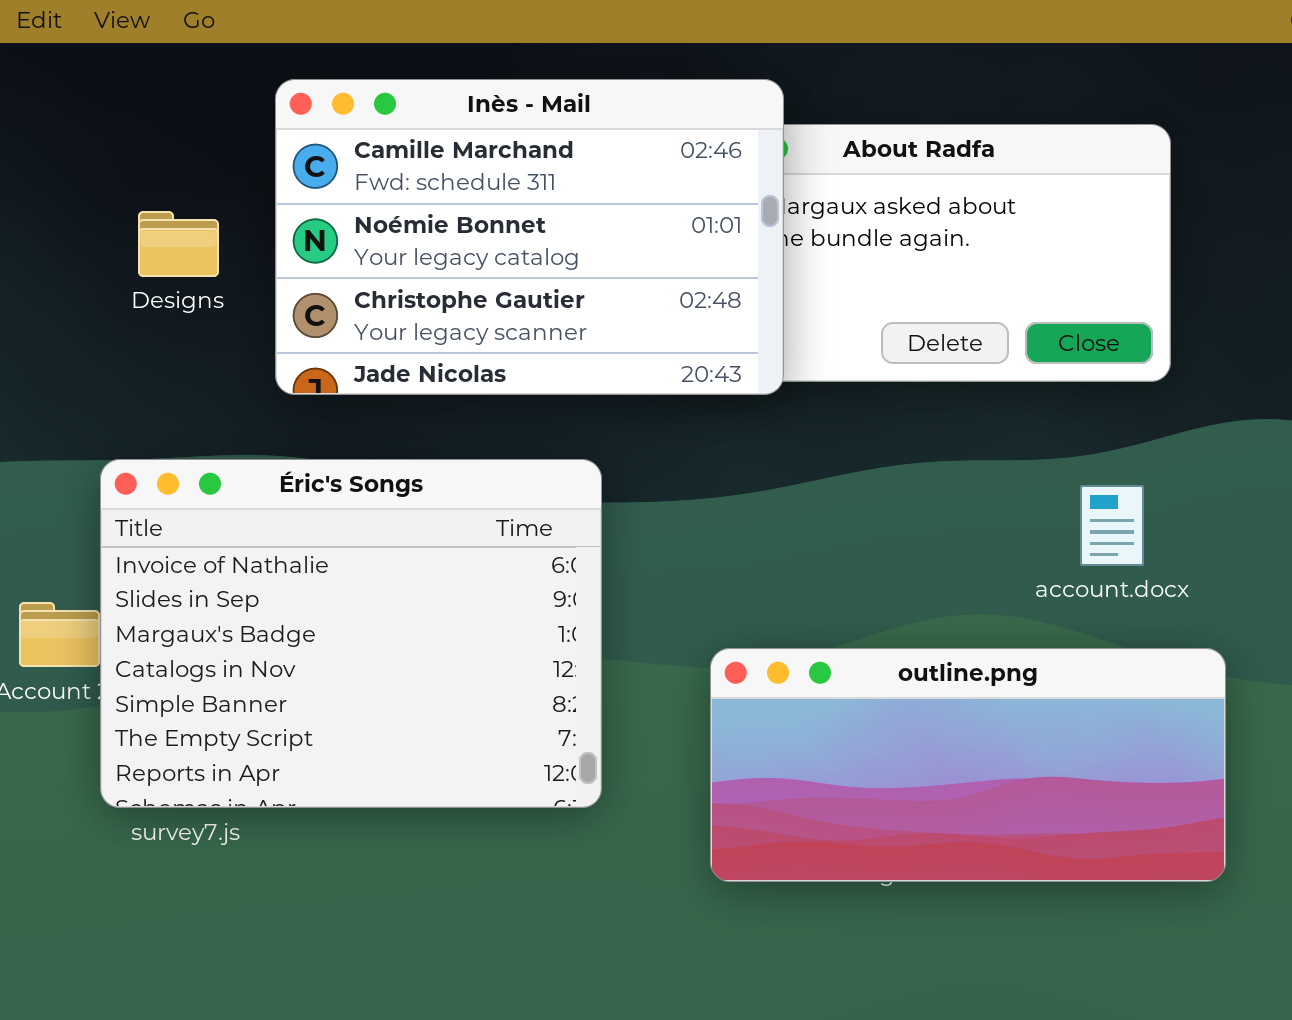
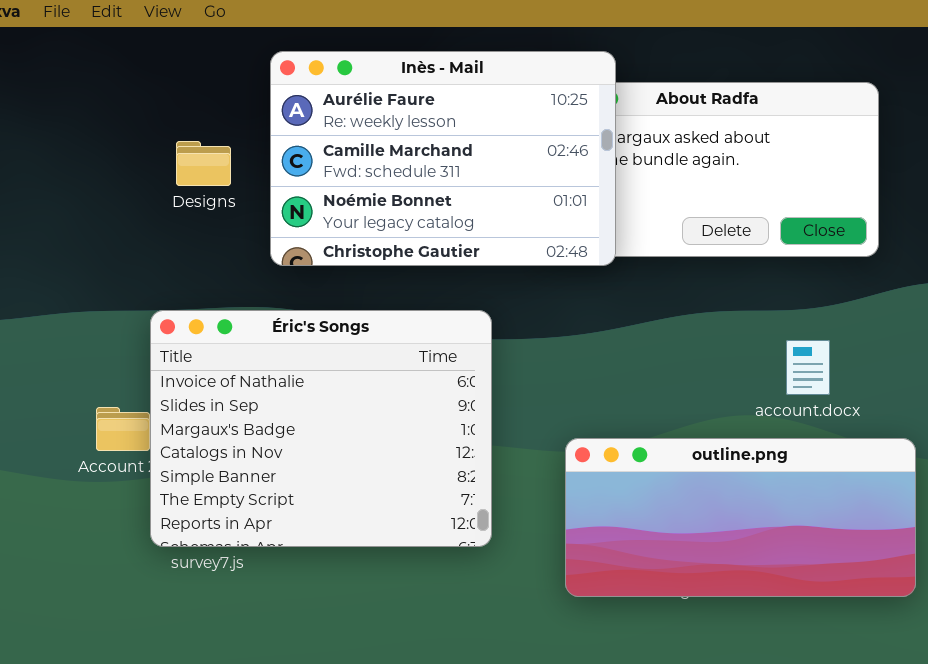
Inès - Mail: [275,79,784,395] -> [270,51,616,266], scrolled up 1 row
account.docx: [1080,485,1144,566] -> [786,340,830,395], moved

